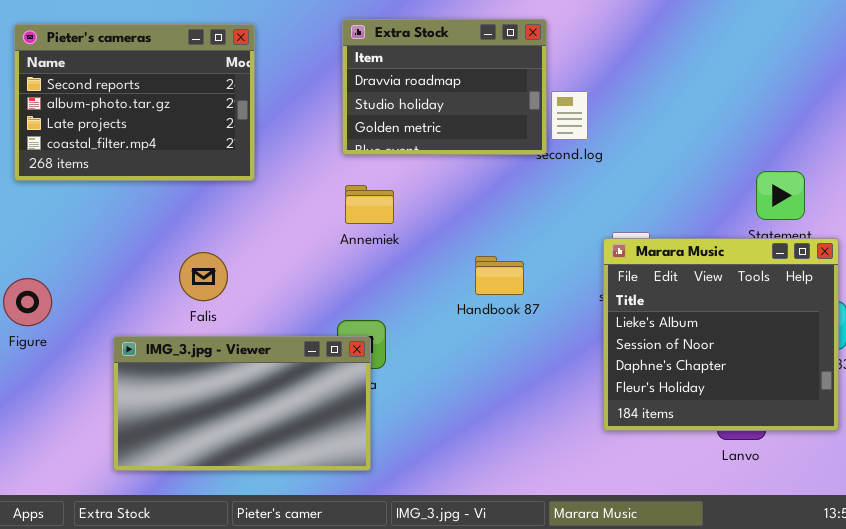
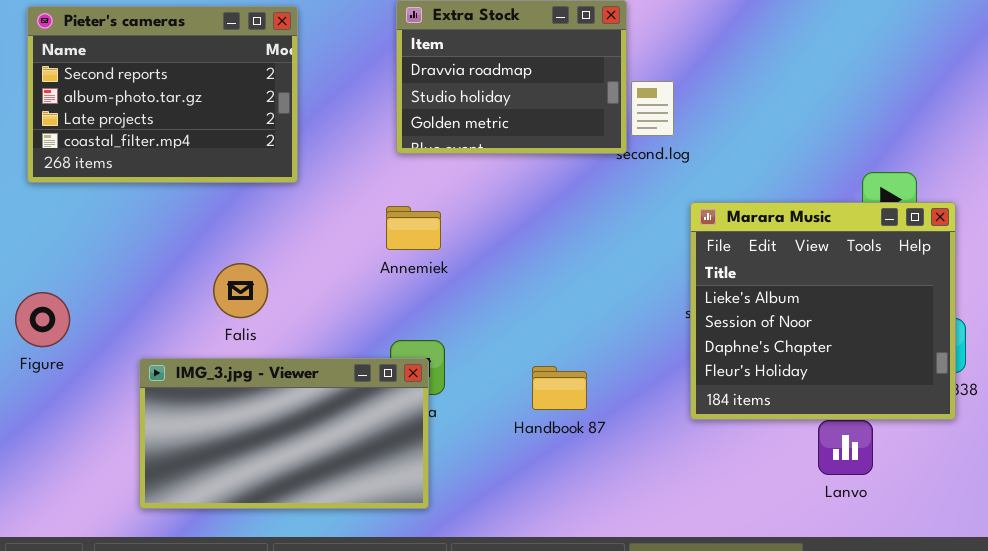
Annemiek: [345,185,394,224] -> [386,206,441,250], moved
Marara Music: [603,238,839,431] -> [690,202,956,420], moved
Handbook 87: [475,256,524,295] -> [532,366,587,410], moved

